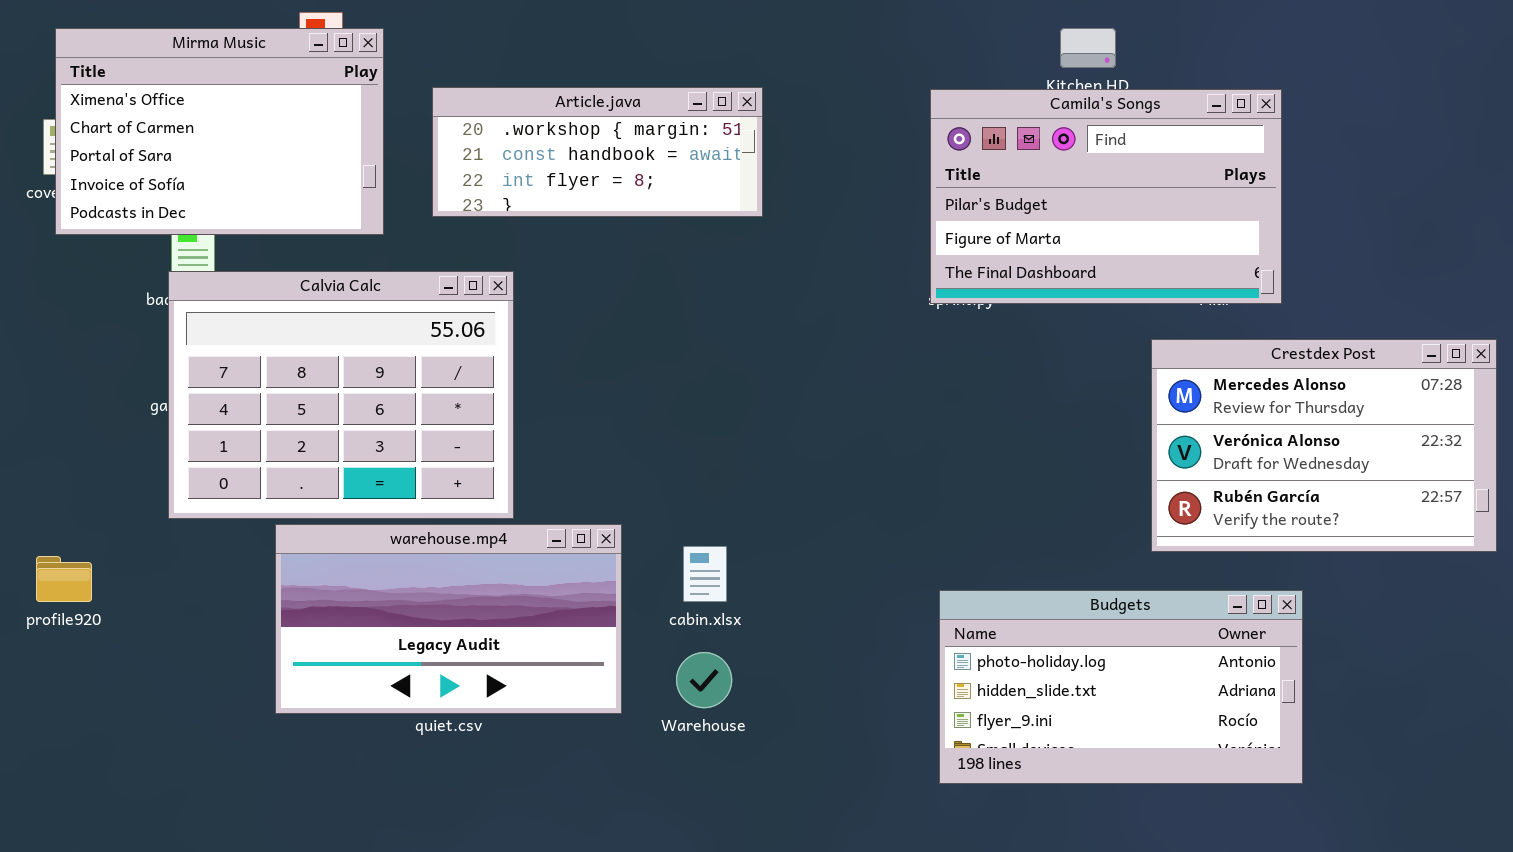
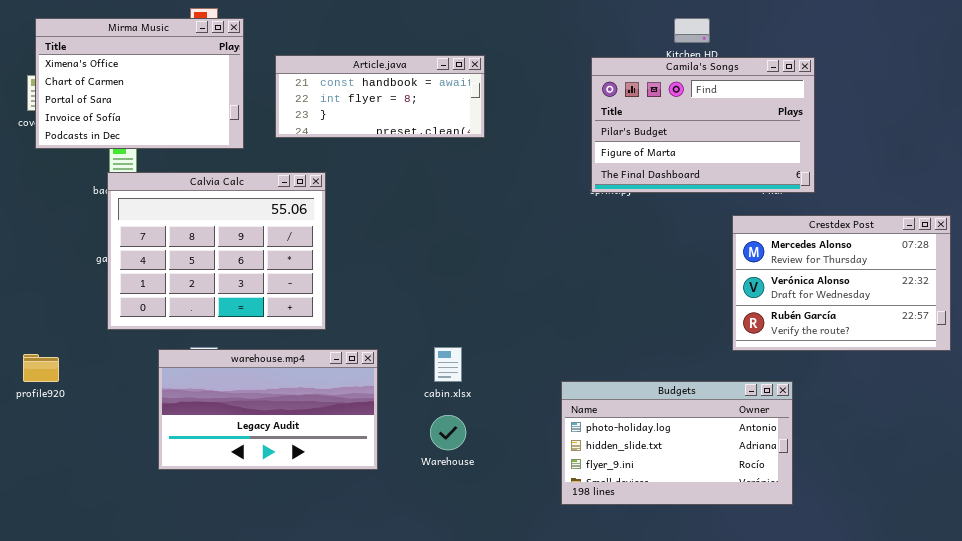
Article.java: [432,87,763,217] -> [275,55,485,138], scrolled down 1 row
warehouse.mp4: [275,524,622,714] -> [158,349,378,470], moved
Budgets: [939,590,1303,784] -> [561,381,793,505], moved

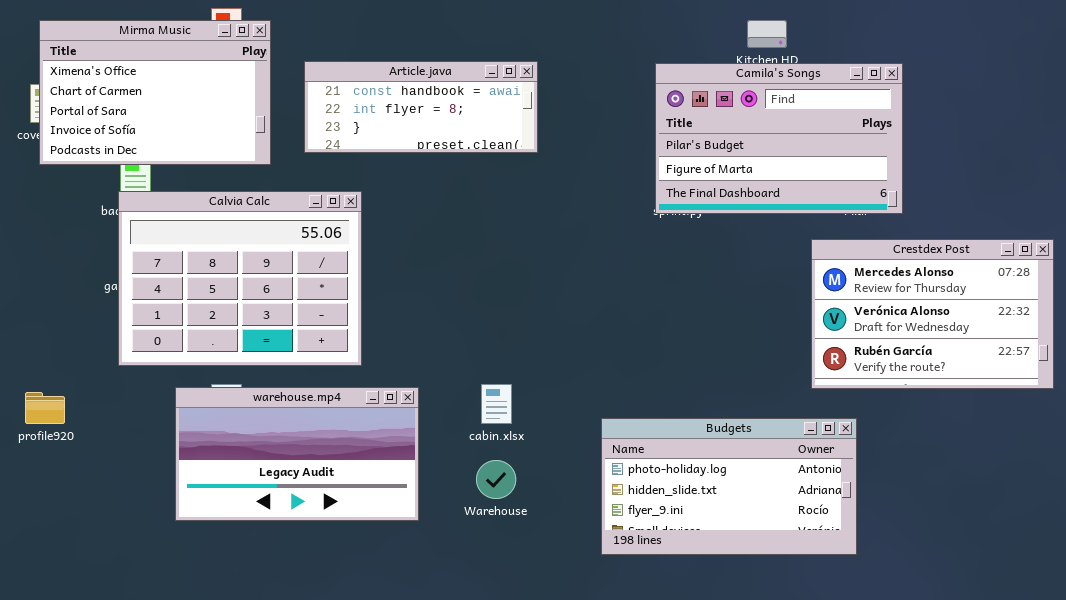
Budgets: [561,381,793,505] -> [601,418,857,555], moved

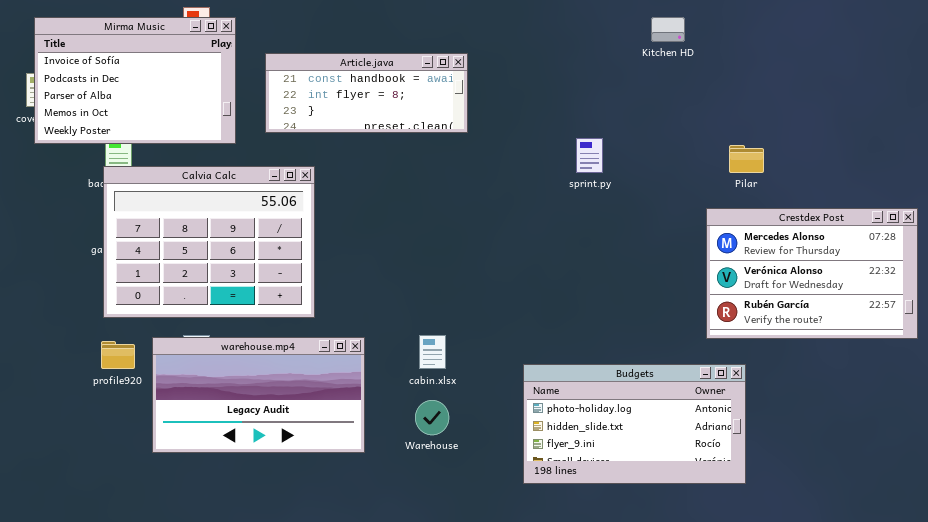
Mirma Music: [39,20,271,165] -> [34,17,236,144], scrolled down 3 rows
Camila's Songs: [655,63,903,214] -> none, closed
profile920: [25,392,65,424] -> [101,341,135,369], moved

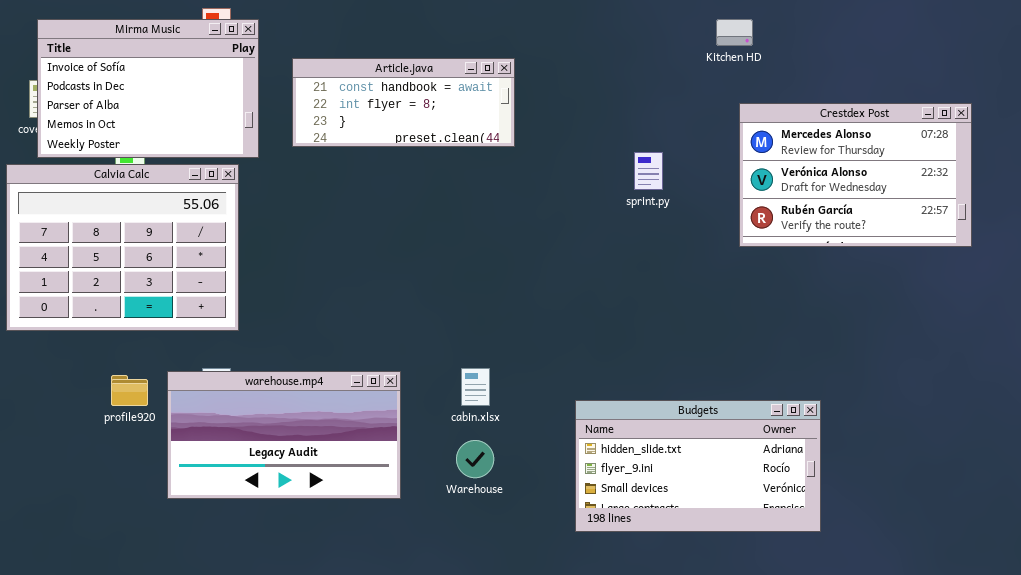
Calvia Calc: [103,166,315,318] -> [6,164,239,331], moved
Crestdex Post: [706,208,918,339] -> [739,103,972,247], moved
Budgets: [523,364,746,484] -> [575,400,821,532], scrolled down 1 row

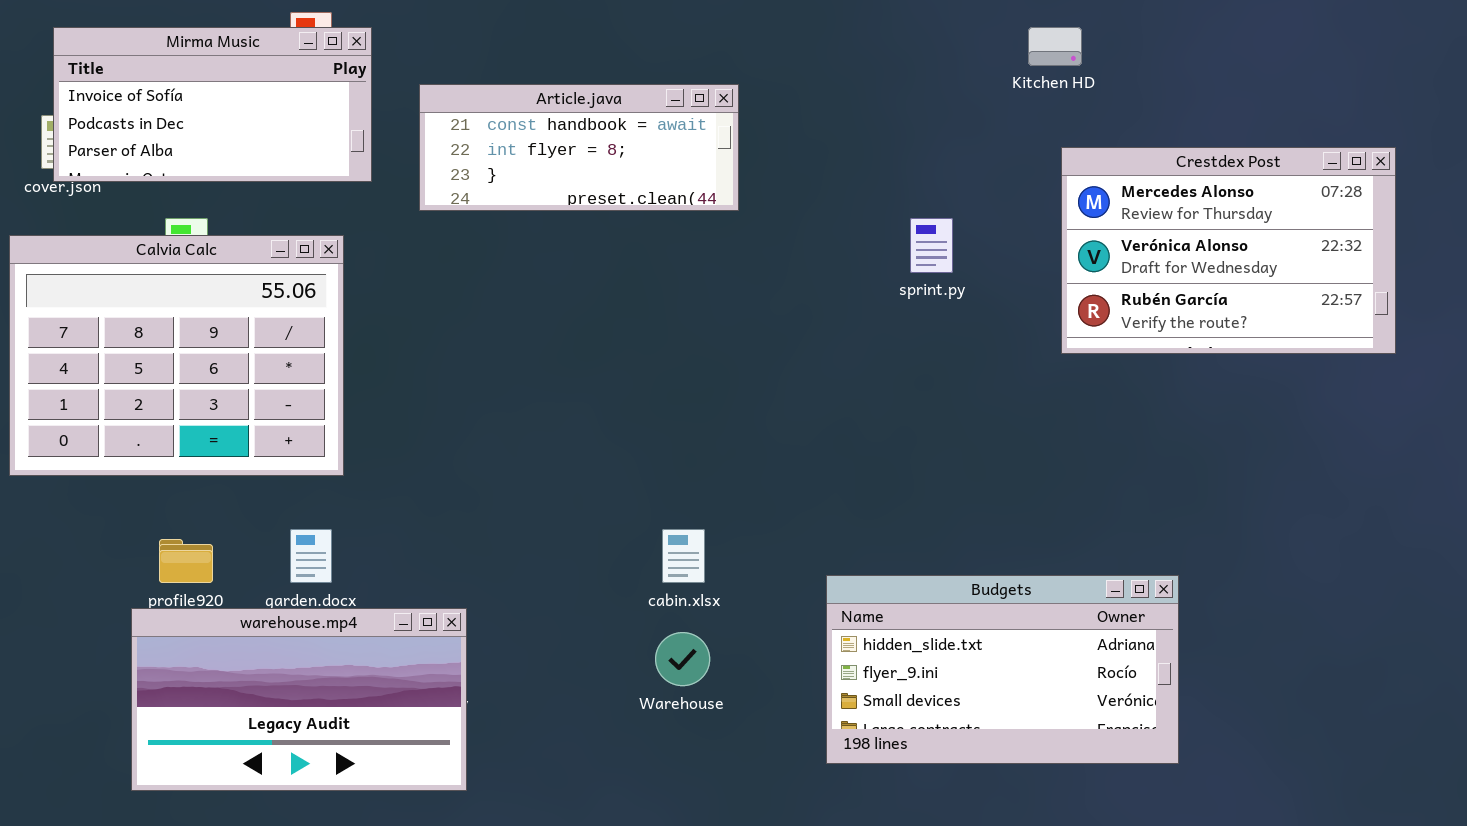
Mirma Music: [37,19,259,158] -> [53,27,372,182], resized
warehouse.mp4: [167,371,401,499] -> [131,608,467,791], moved

